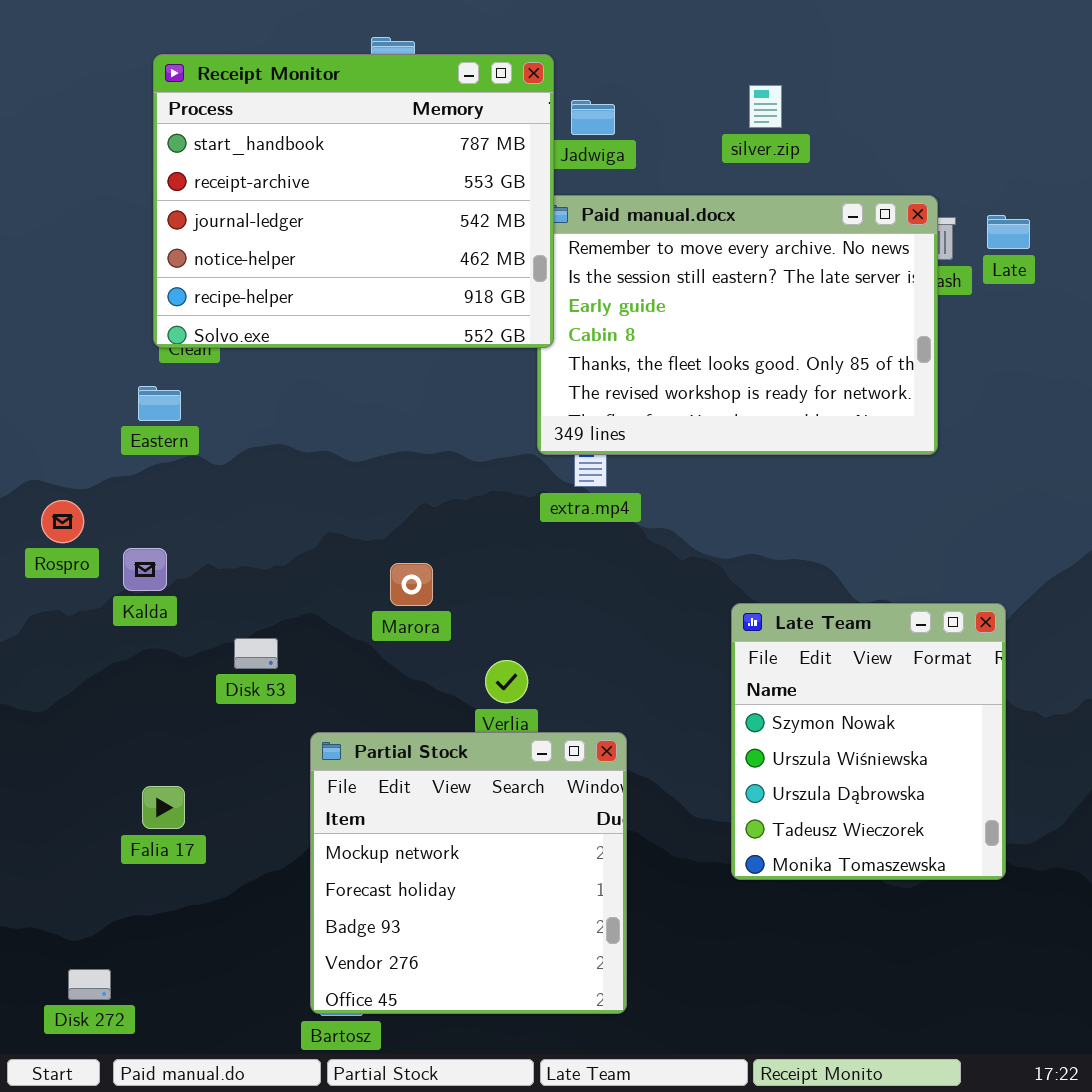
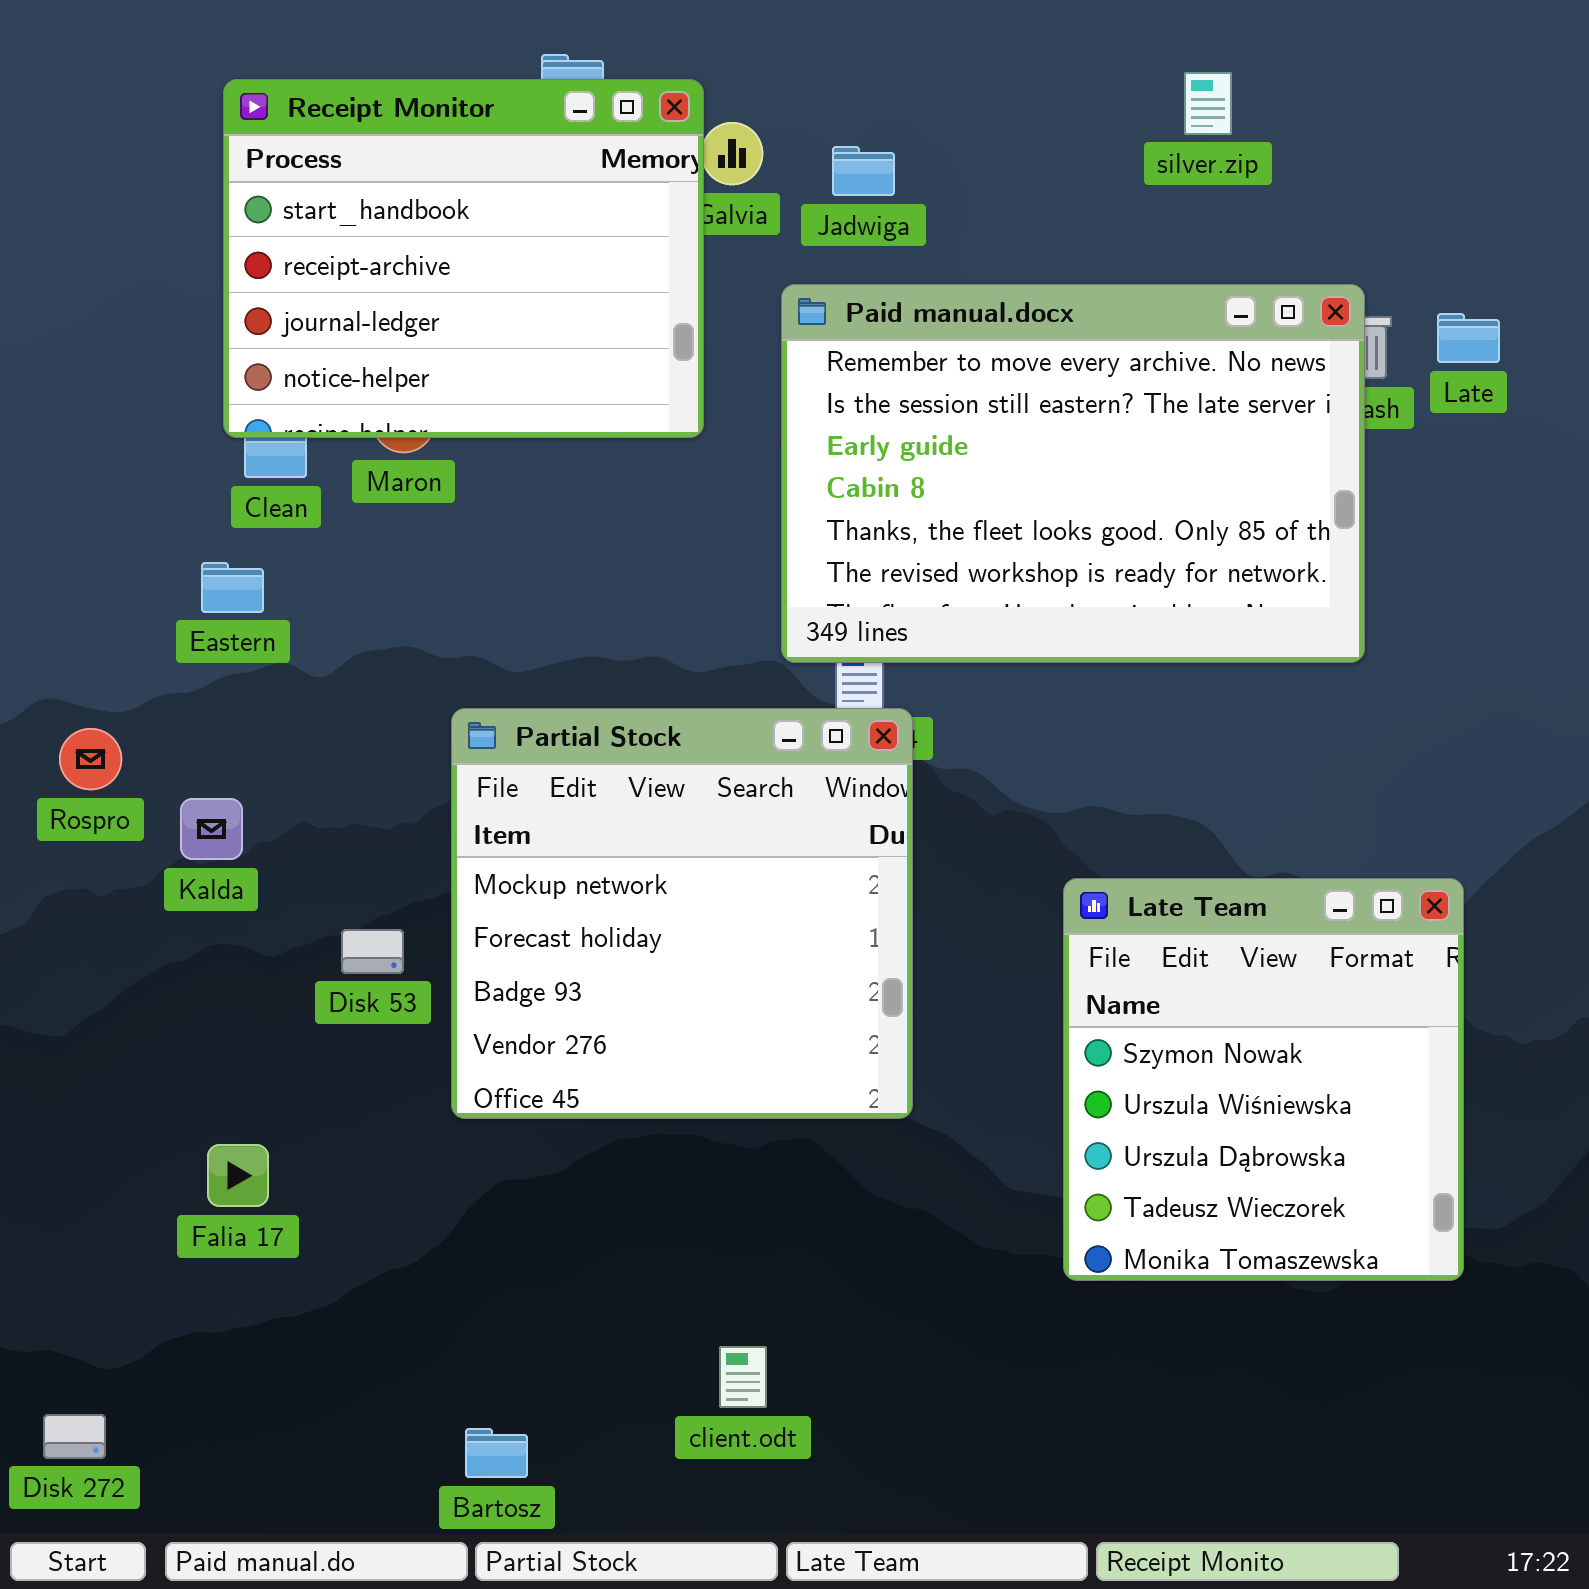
Receipt Monitor: [153,54,554,348] -> [223,79,704,438], resized
silver.zip: [749,85,782,128] -> [1184,72,1232,135], moved
Partial Stock: [310,732,627,1014] -> [451,708,913,1119], moved
Disk 272: [68,969,111,1000] -> [43,1414,106,1459], moved

